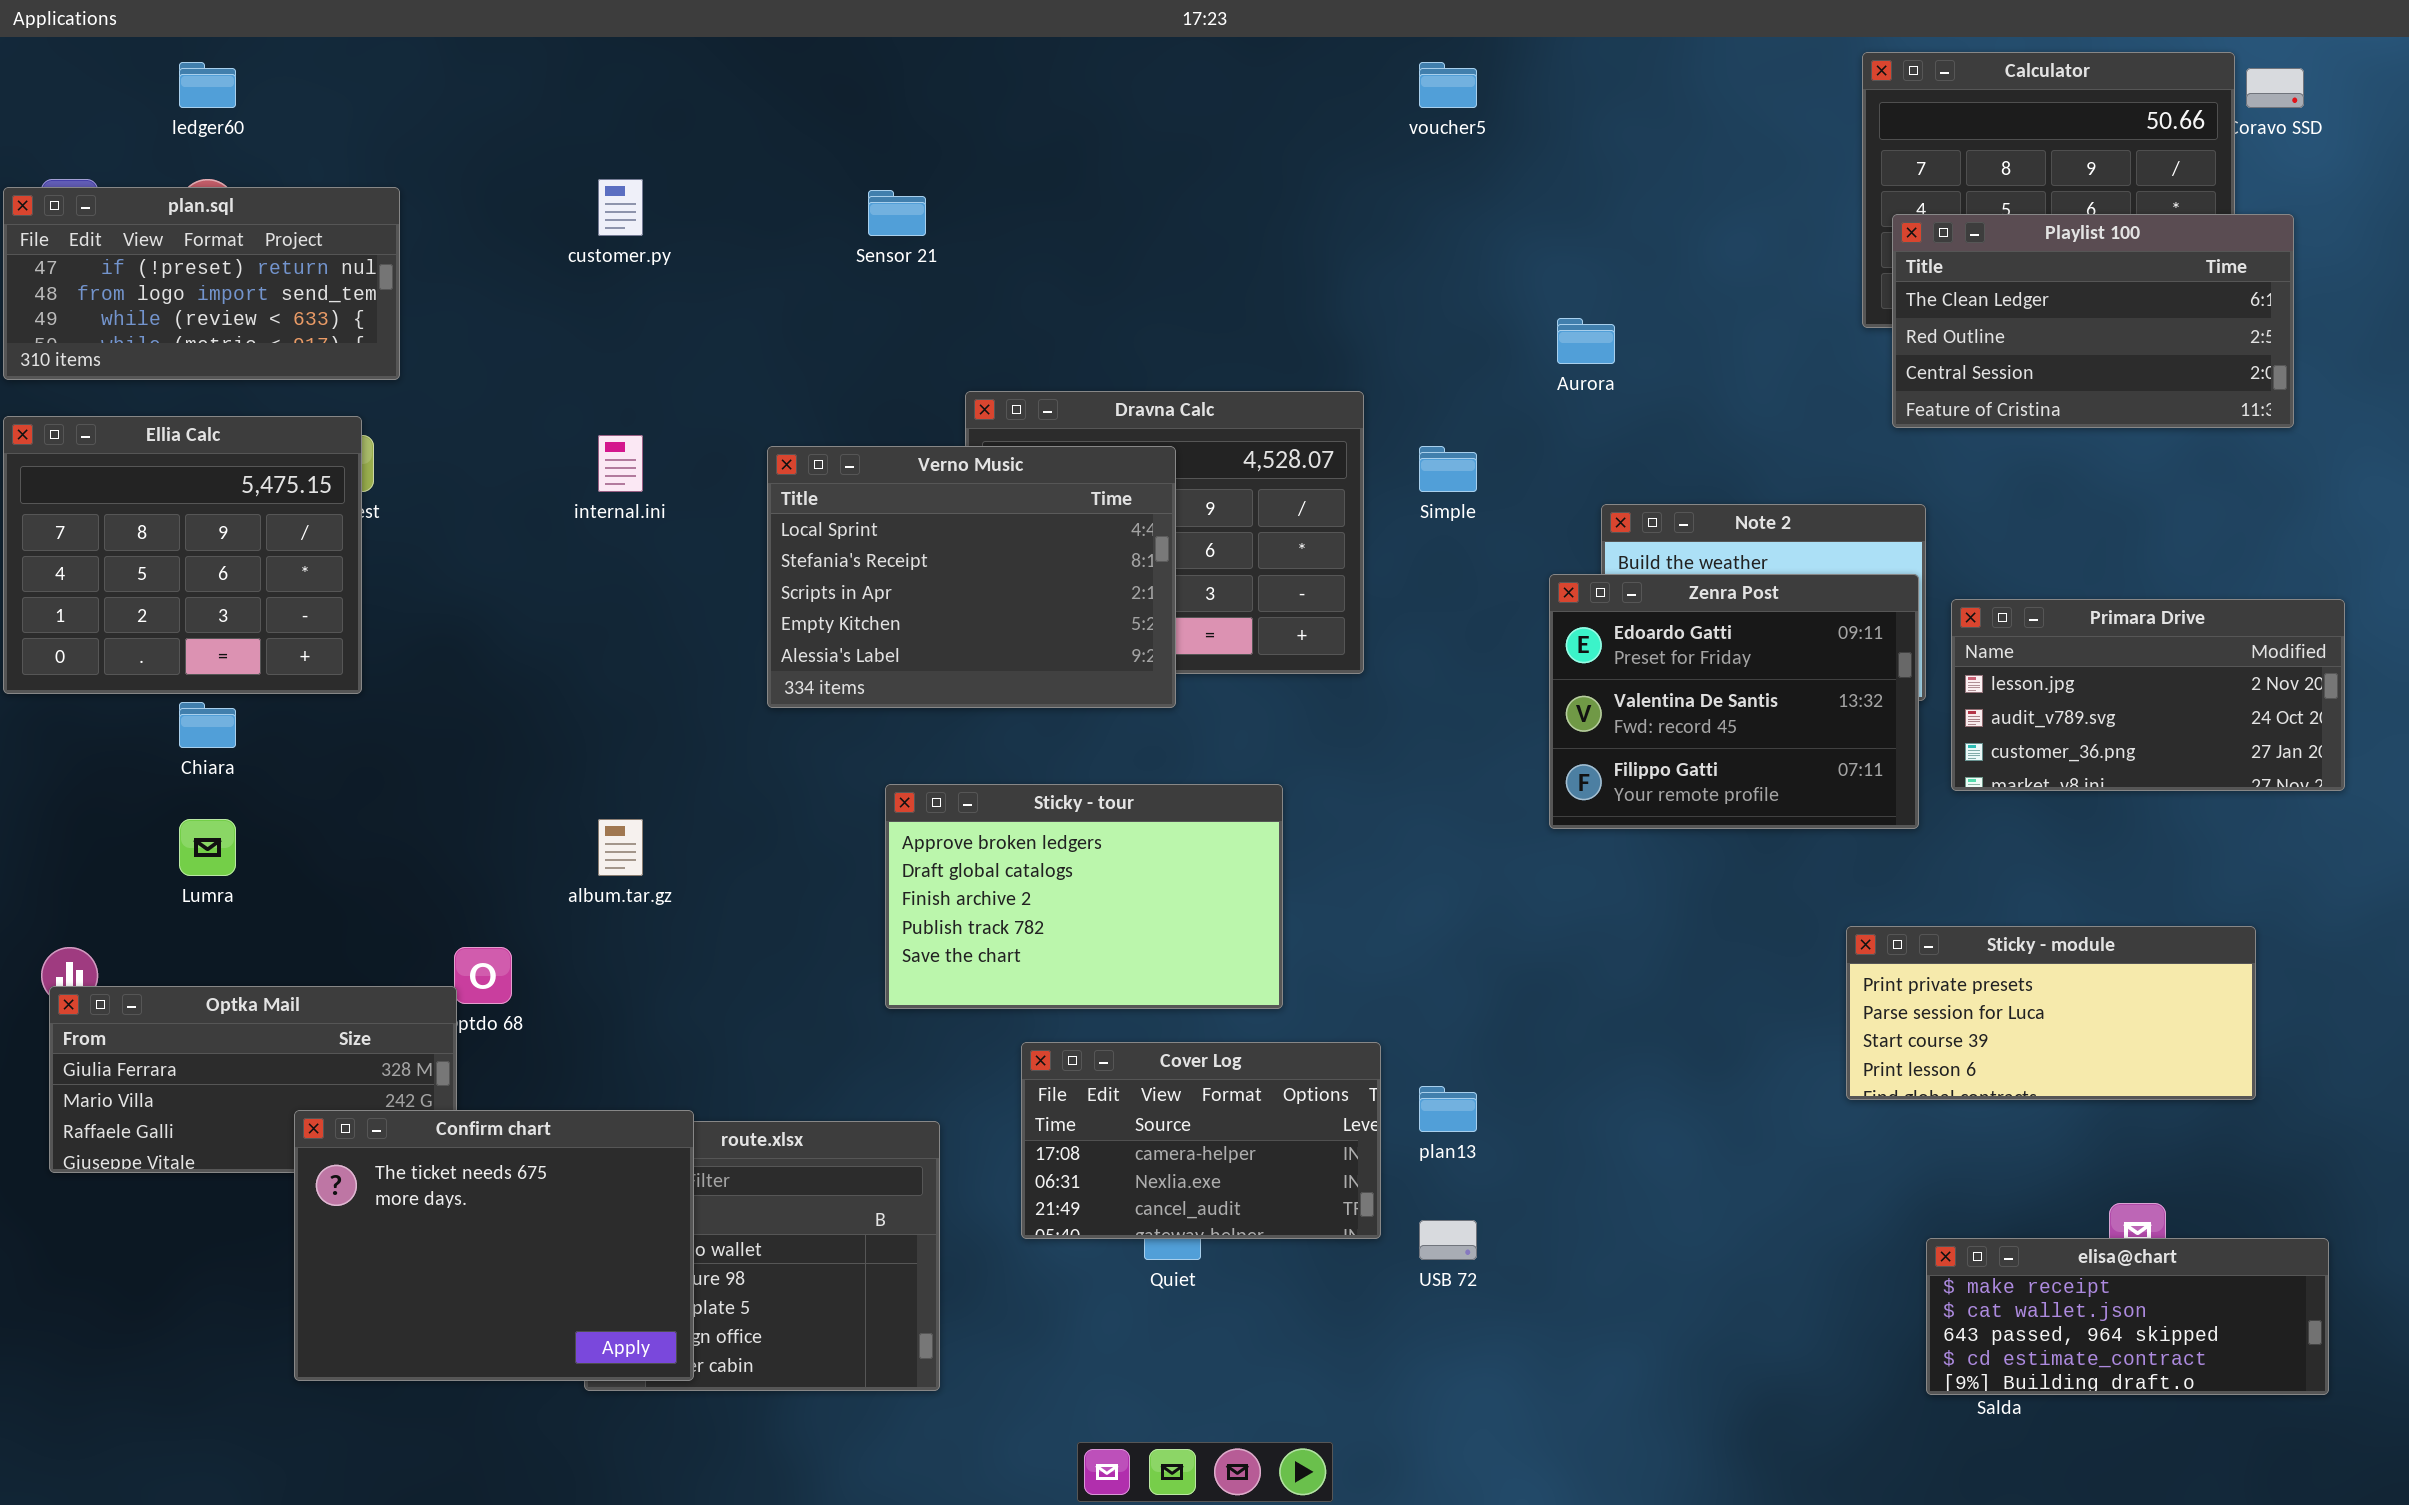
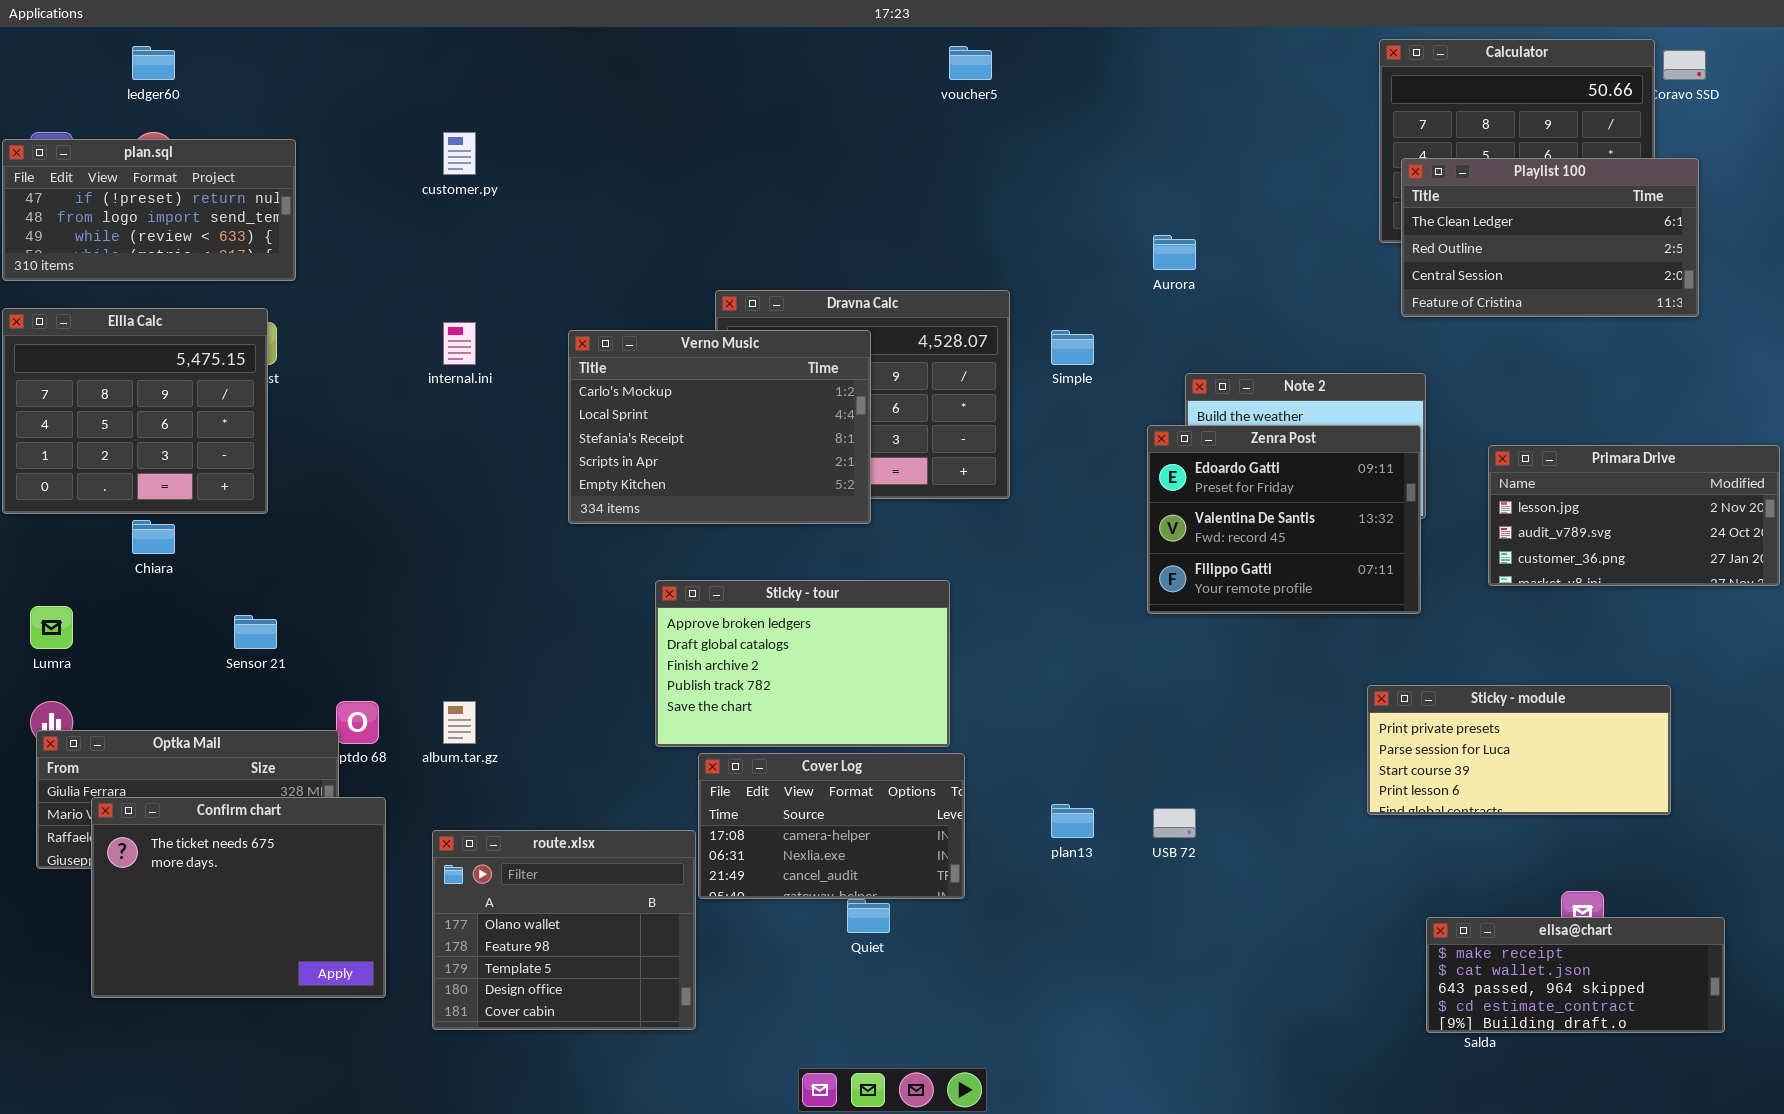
voucher5: [1419,62,1477,108] -> [949,46,992,80], moved
Sensor 21: [868,190,926,236] -> [234,615,277,649], moved
Verno Music: [767,446,1176,708] -> [568,330,871,524], scrolled up 1 row
Primara Drive: [1951,599,2345,791] -> [1488,445,1780,586], moved
Lumra: [179,819,236,876] -> [30,606,73,649], moved
album.tar.gz: [598,819,643,876] -> [443,701,476,744], moved
Cover Log: [1021,1042,1381,1239] -> [698,753,965,899], moved
Confirm chart: [294,1110,694,1381] -> [91,797,386,998], moved
USB 72: [1419,1220,1477,1260] -> [1153,808,1196,838], moved

